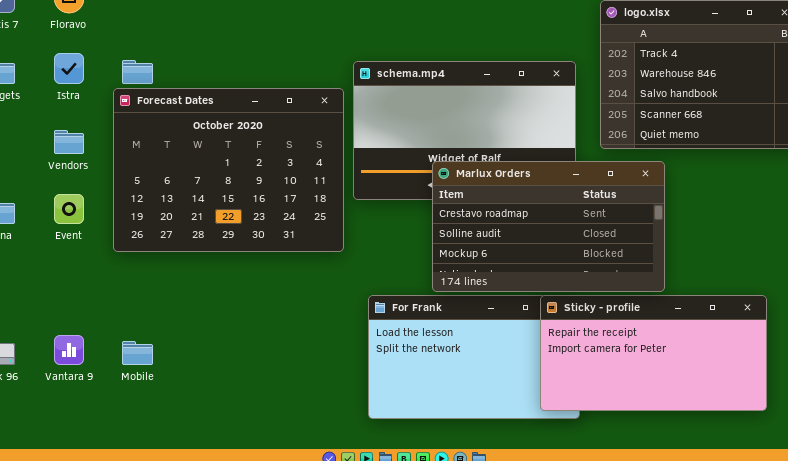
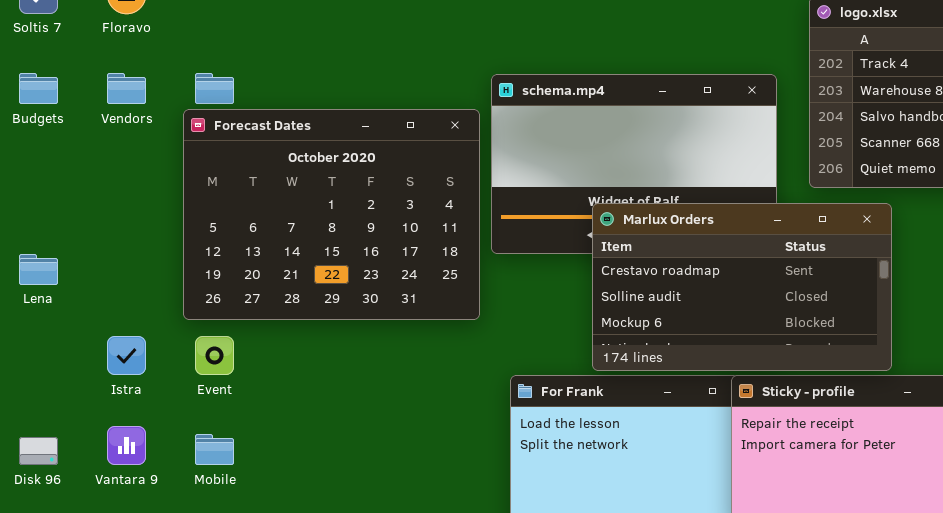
Istra: [54,53,84,84] -> [107,336,146,375], moved
Vendors: [54,130,84,154] -> [107,73,146,104], moved
Event: [54,194,84,224] -> [195,336,234,375], moved

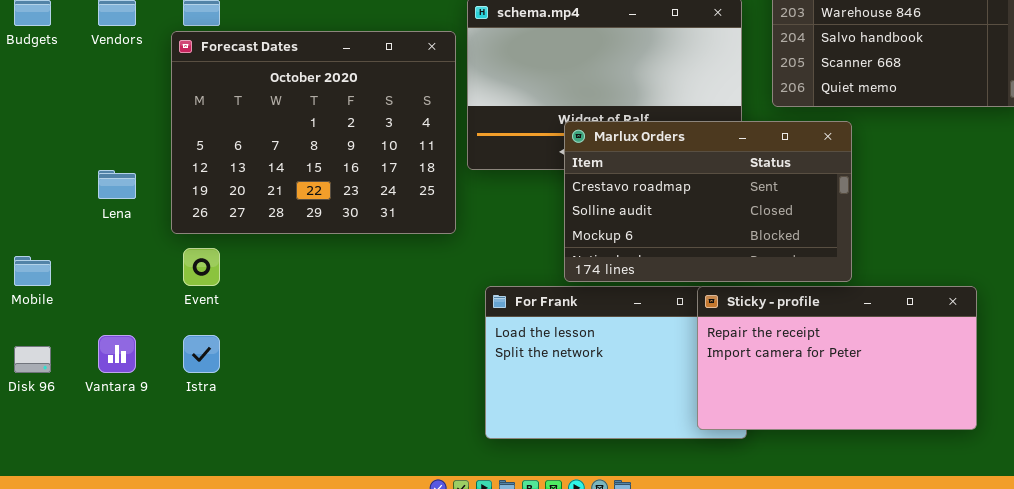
Lena: [19,254,58,285] -> [98,170,136,199], moved
Istra: [107,336,146,375] -> [183,335,220,373], moved
Mobile: [195,434,234,465] -> [14,256,51,286], moved

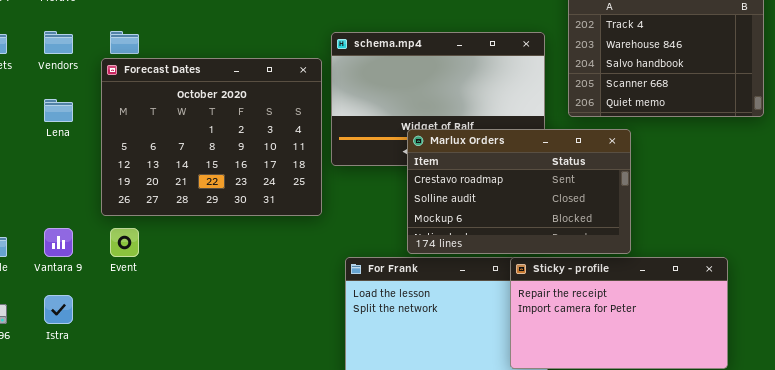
Lena: [98,170,136,199] -> [44,99,73,122], moved
Vantara 9: [98,335,136,373] -> [44,228,73,257], moved
Istra: [183,335,220,373] -> [44,295,73,324], moved

